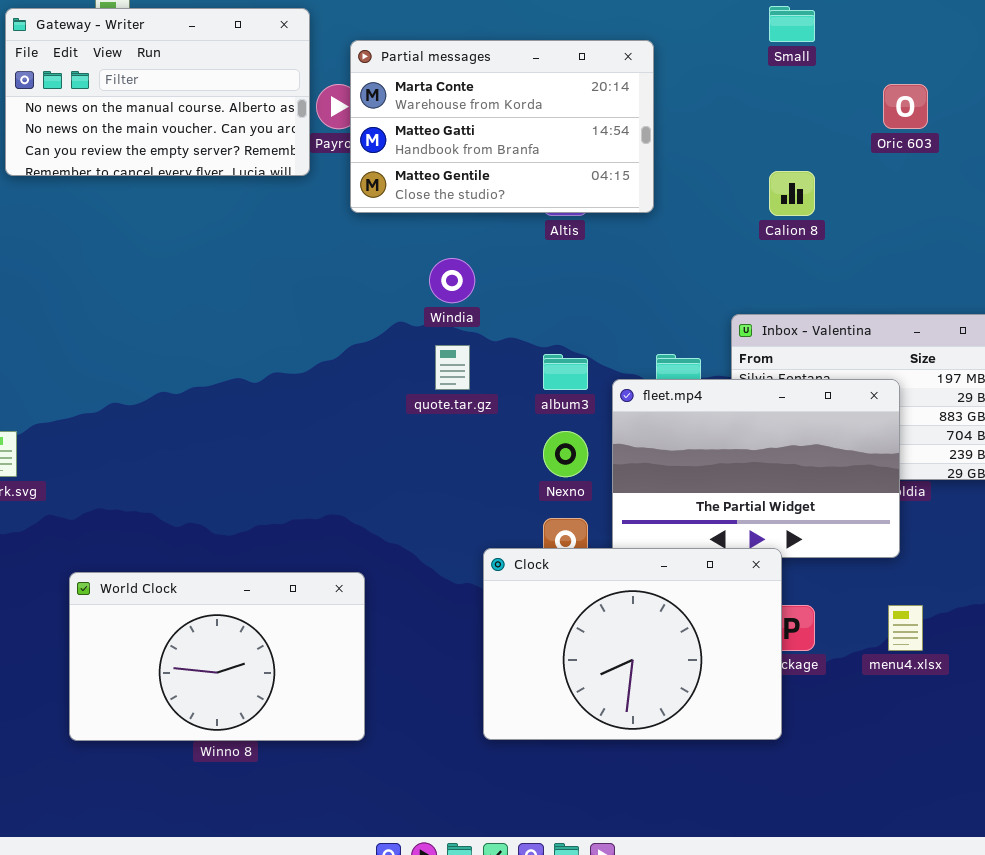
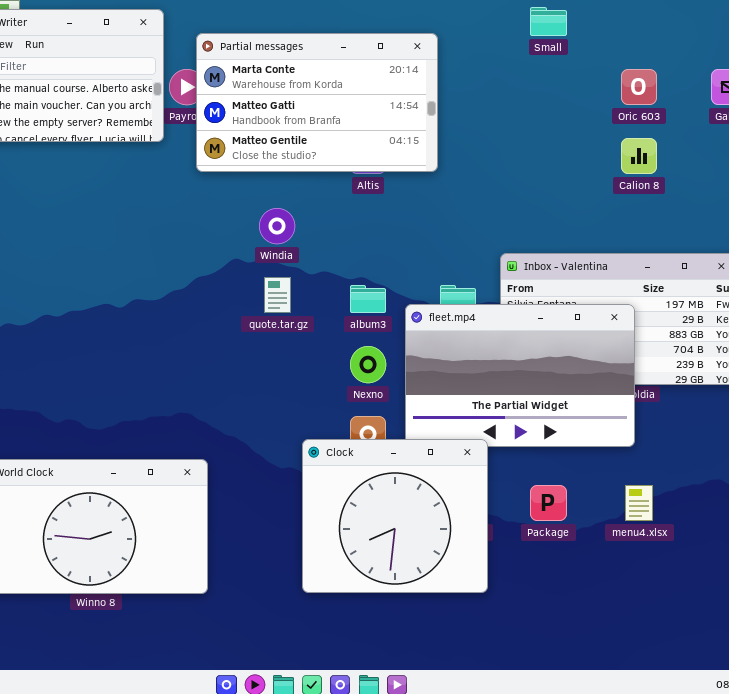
Calion 8: [769,171,815,216] -> [621,138,657,174], moved
Clock: [483,548,782,740] -> [302,439,488,593], resized

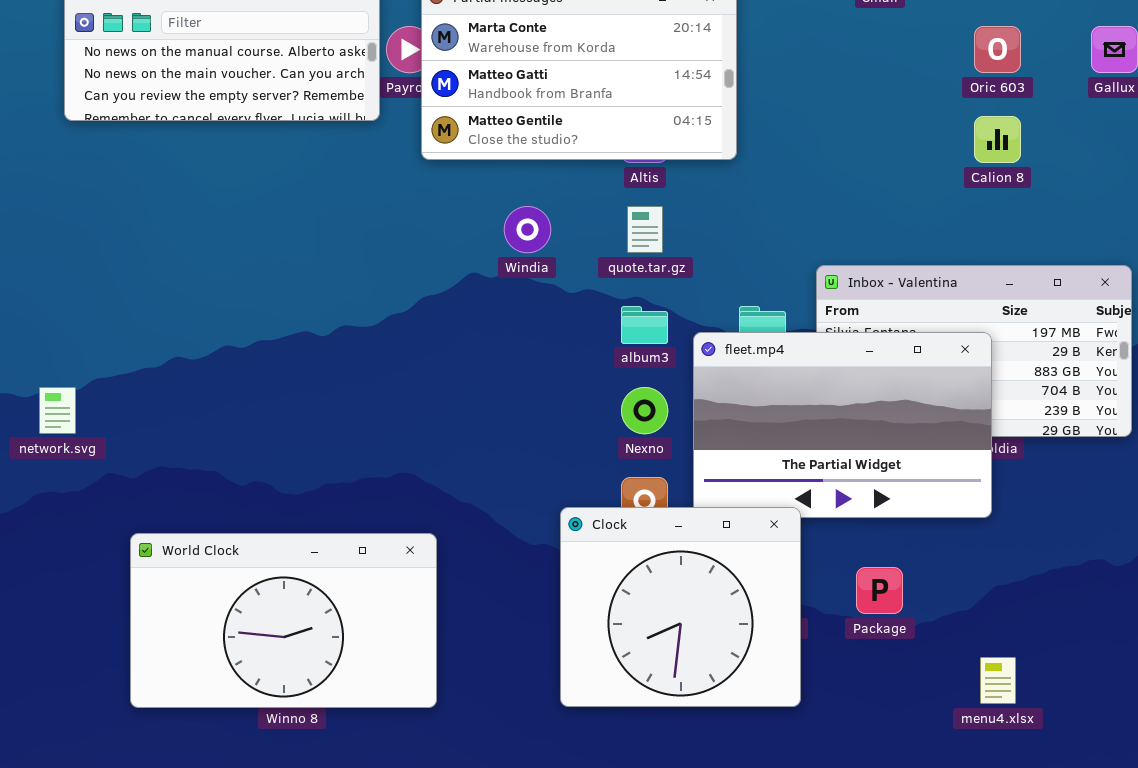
quote.tar.gz: [264,277,291,313] -> [627,206,663,253], moved
menu4.xlsx: [625,485,653,521] -> [980,657,1016,704], moved

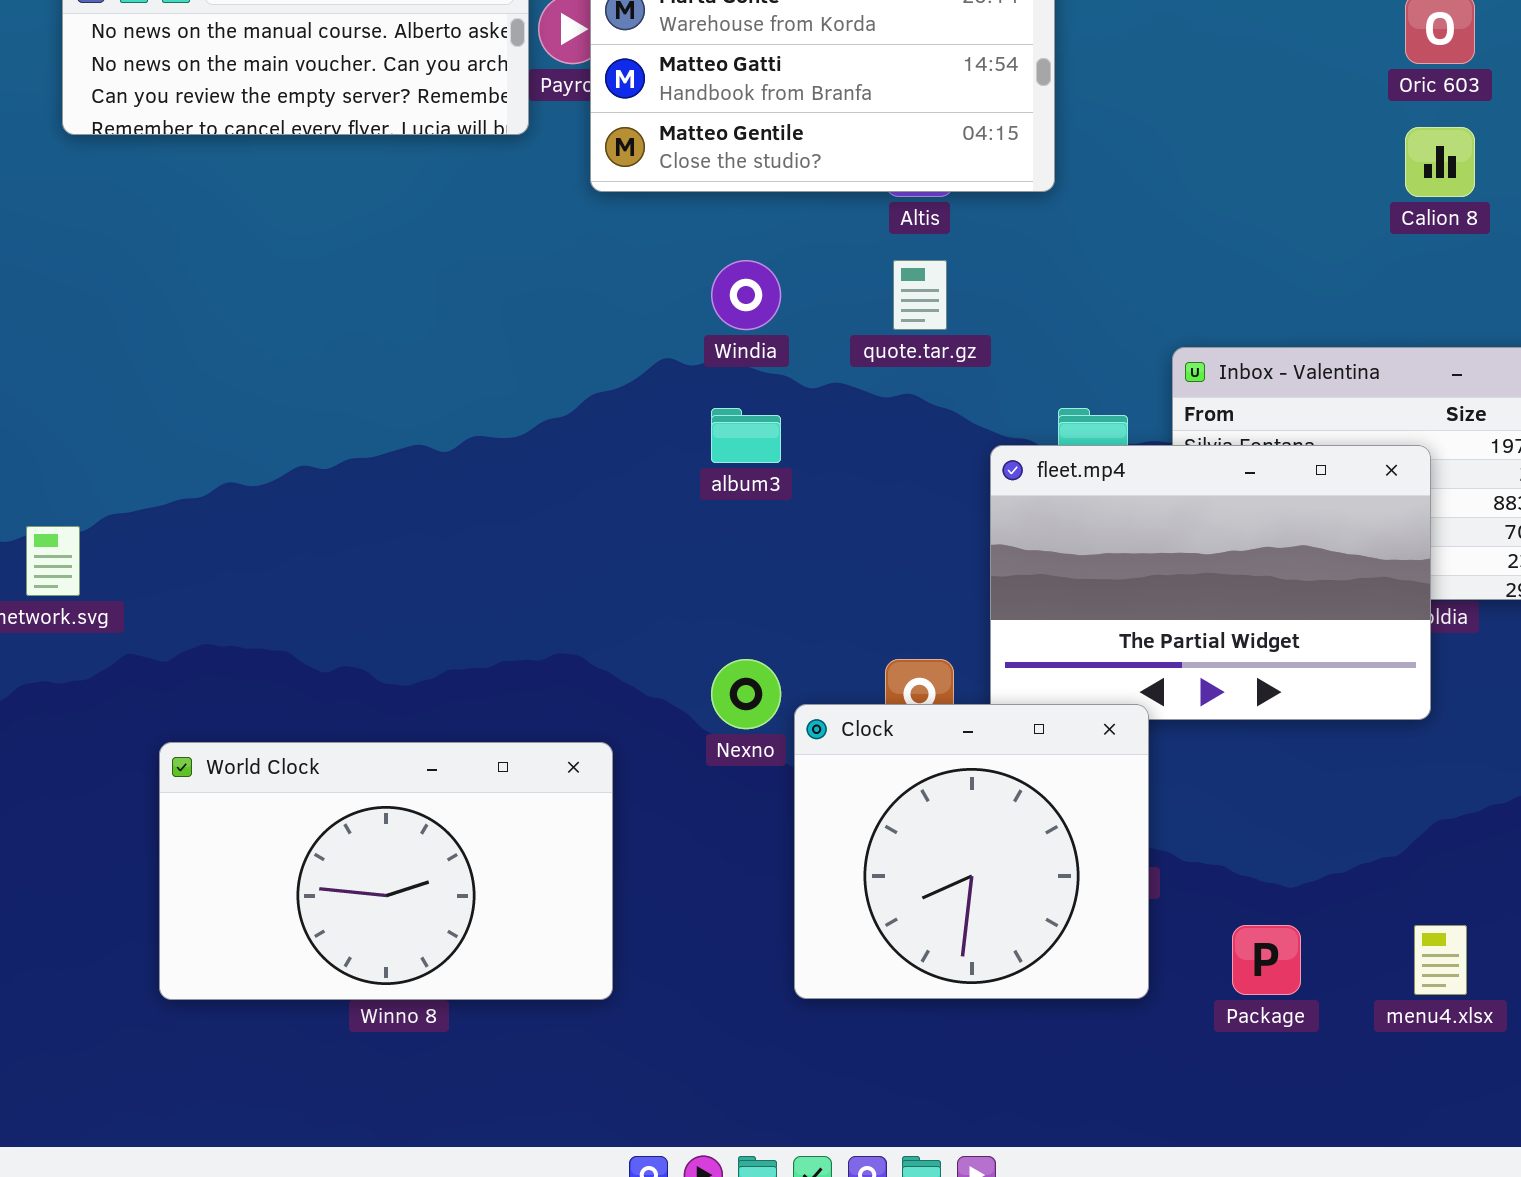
album3: [621,306,668,344] -> [711,408,781,463], moved
Nexno: [621,387,668,434] -> [711,659,781,729], moved
Package: [856,567,903,614] -> [1232,925,1301,995], moved

